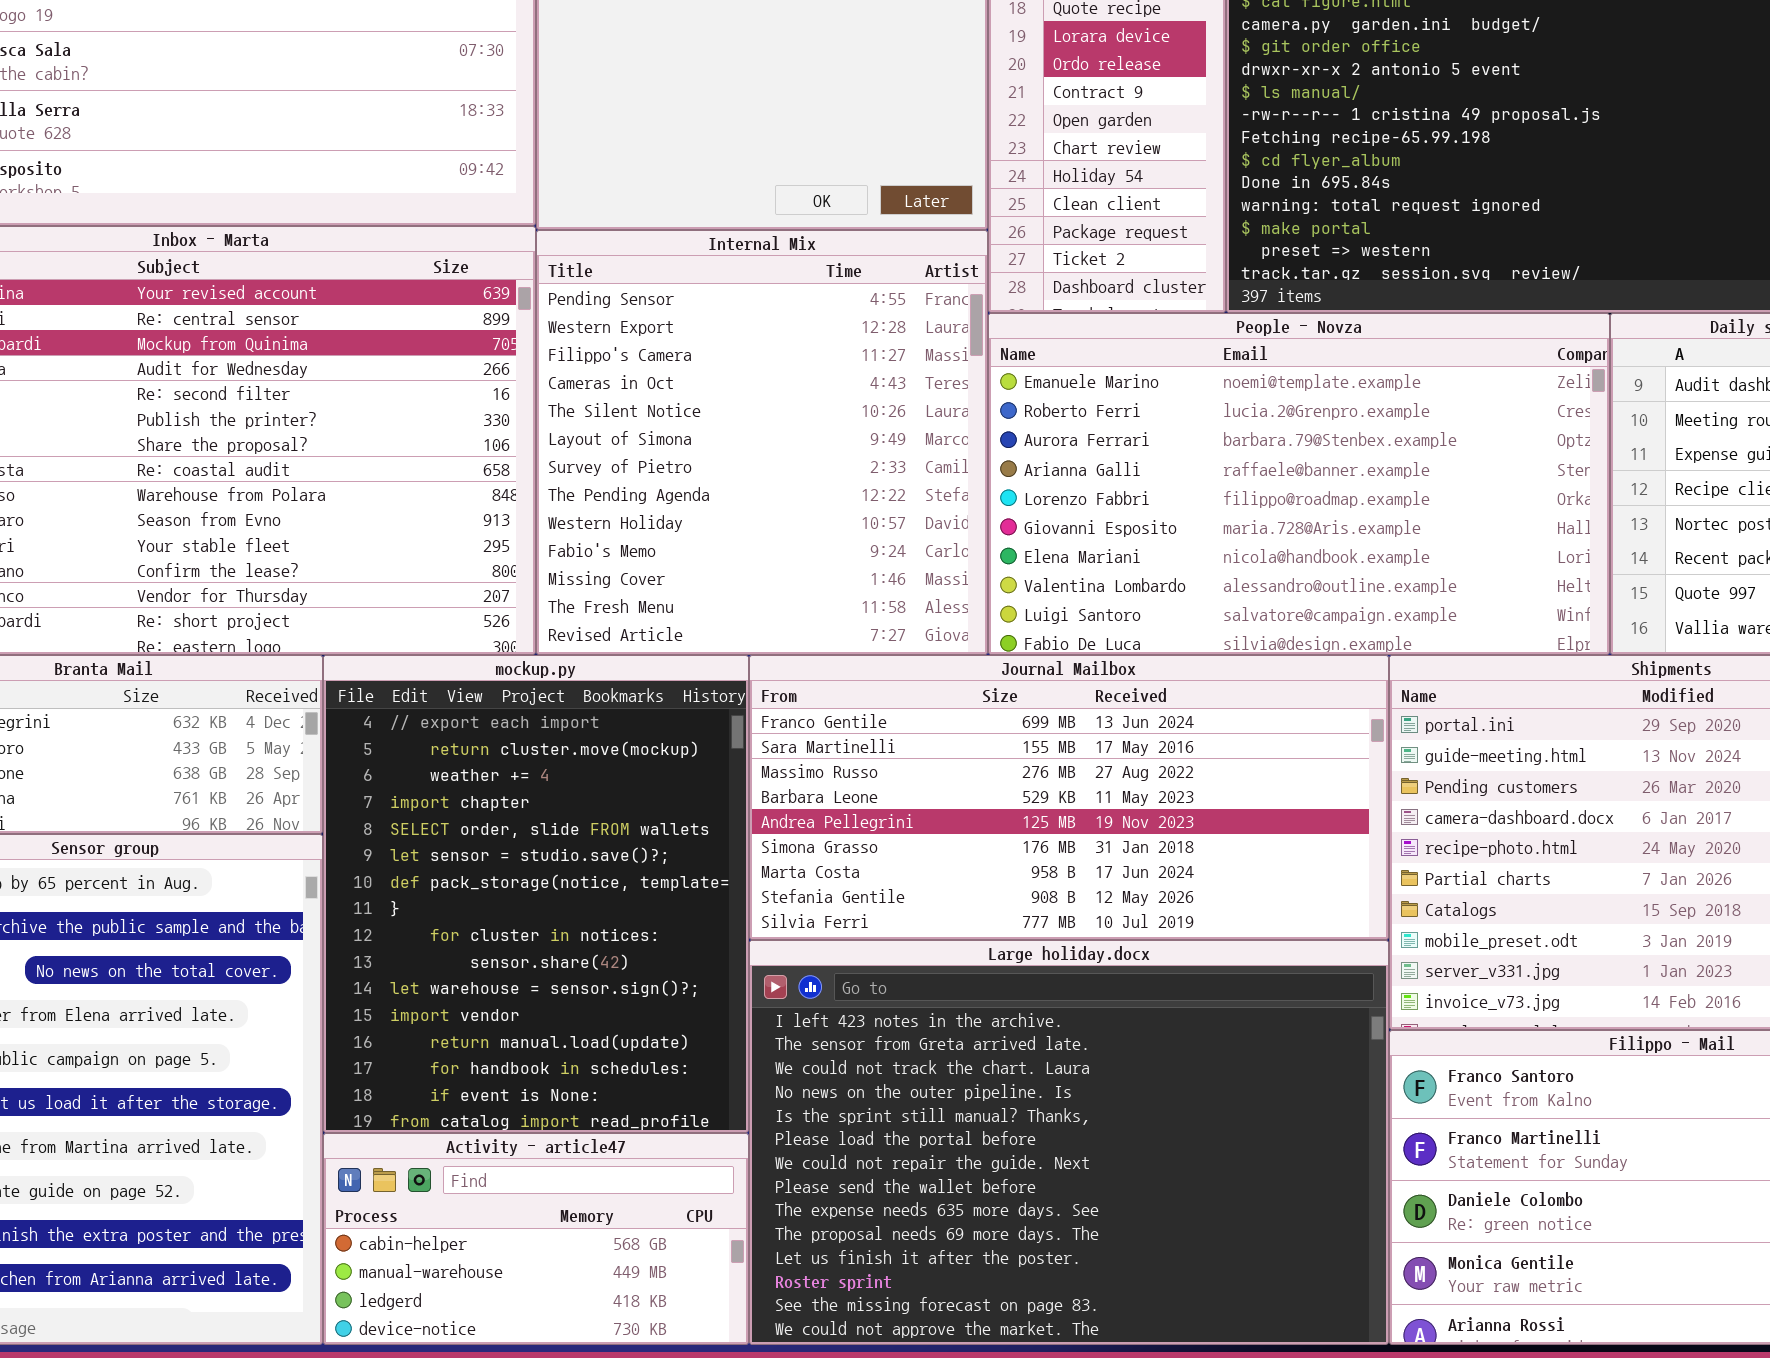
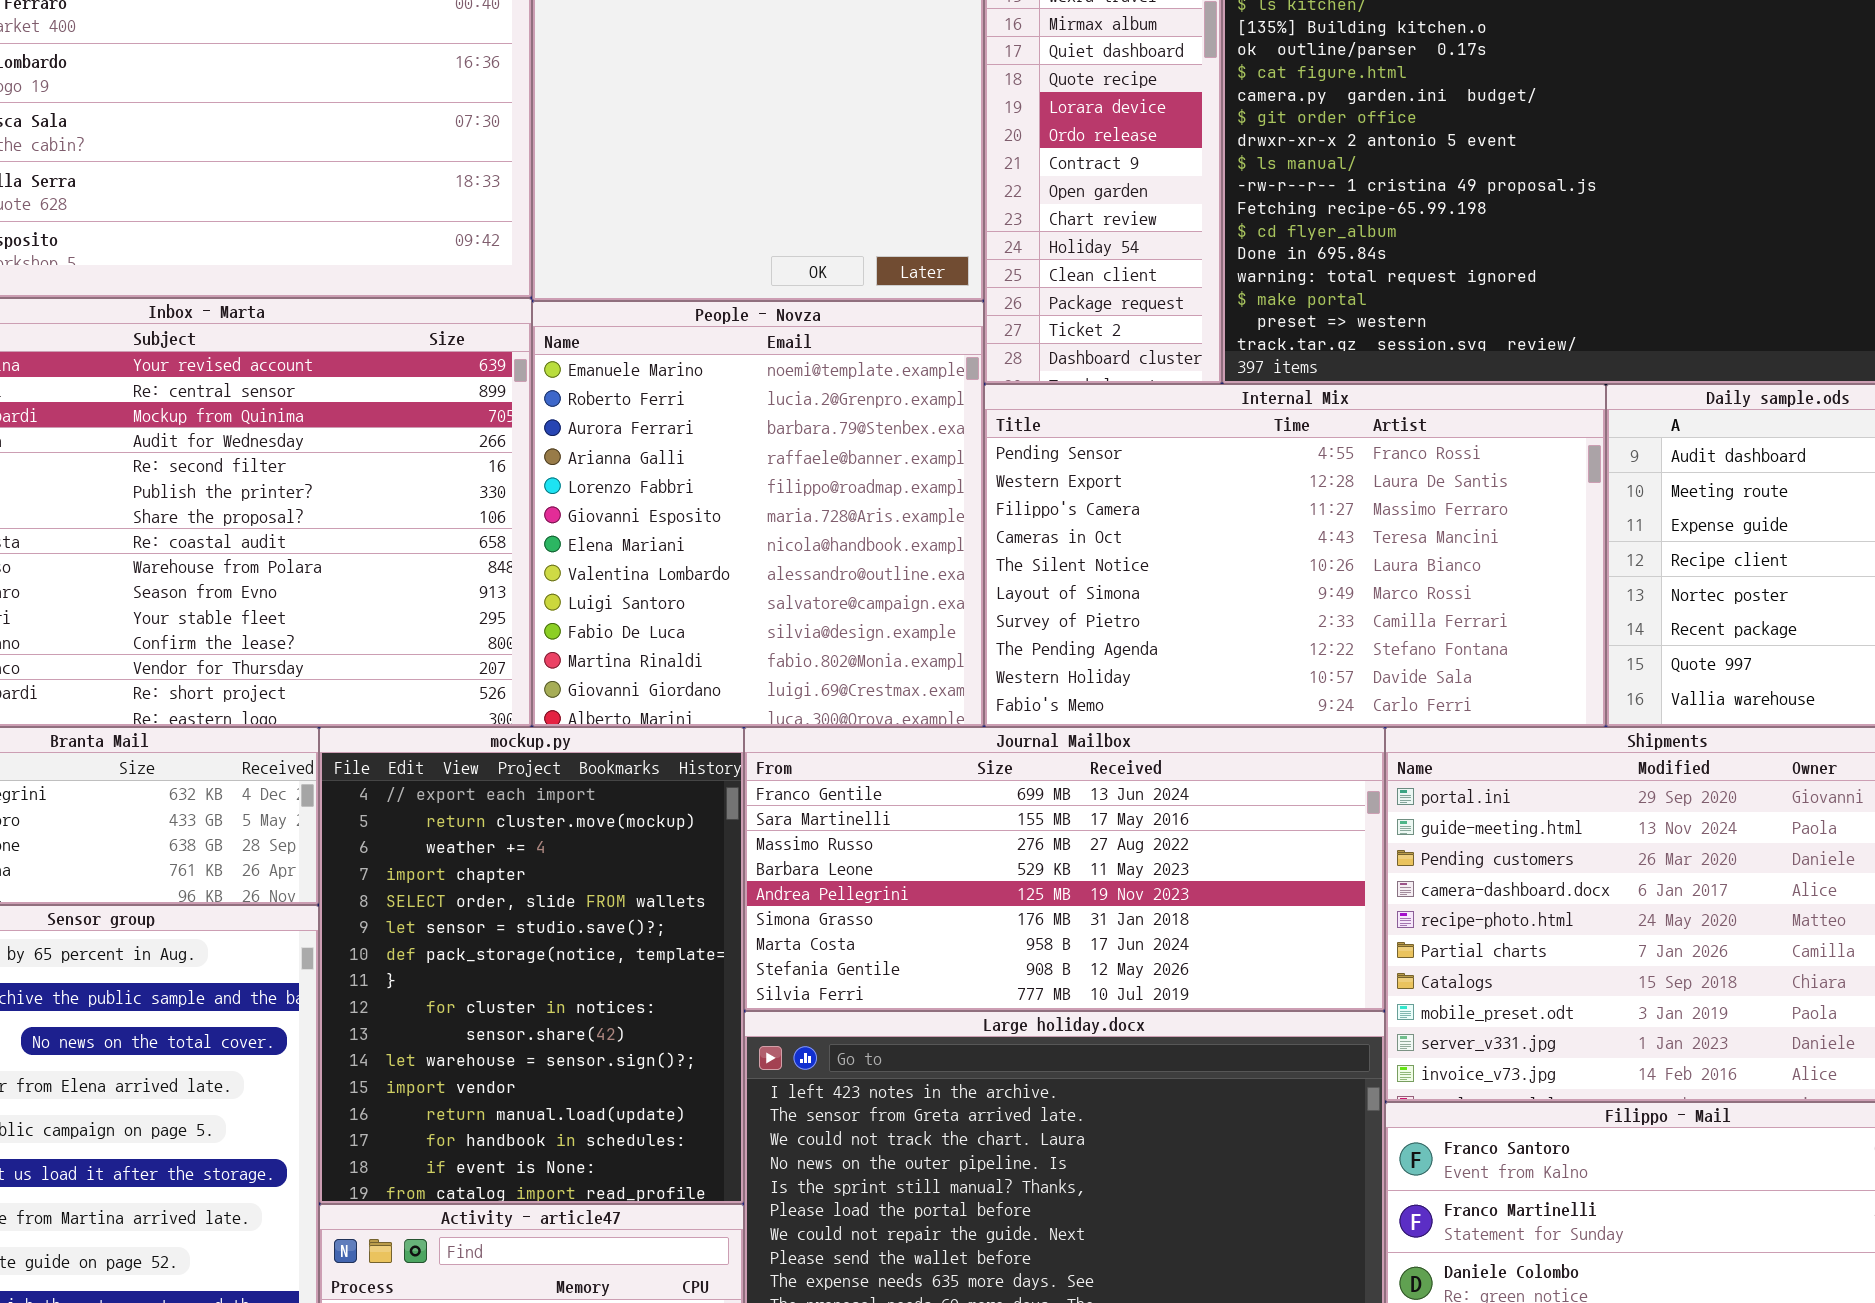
Internal Mix: [536,230,988,655] -> [984,384,1606,727], moved, resized
People - Novza: [988,313,1610,655] -> [532,301,984,727], moved, resized

